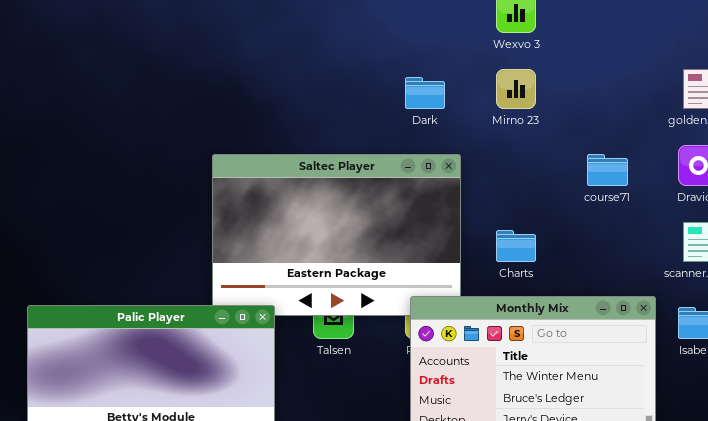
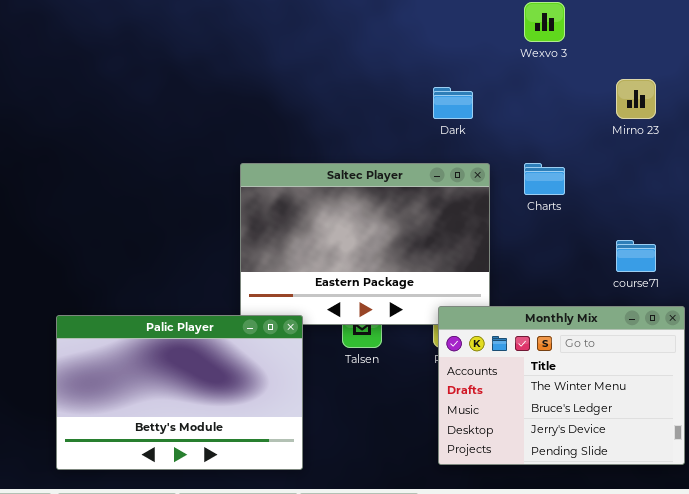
Mirno 23: [496,69,536,109] -> [616,79,656,119], moved
course71: [587,154,628,186] -> [616,240,656,272], moved
Charts: [496,230,536,262] -> [524,163,565,195], moved

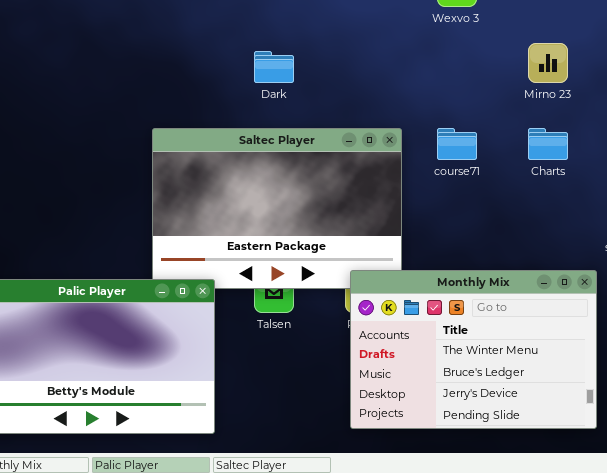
Dark: [433,87,473,119] -> [254,51,294,83], moved
Charts: [524,163,565,195] -> [528,128,568,160], moved
course71: [616,240,656,272] -> [437,128,477,160], moved

